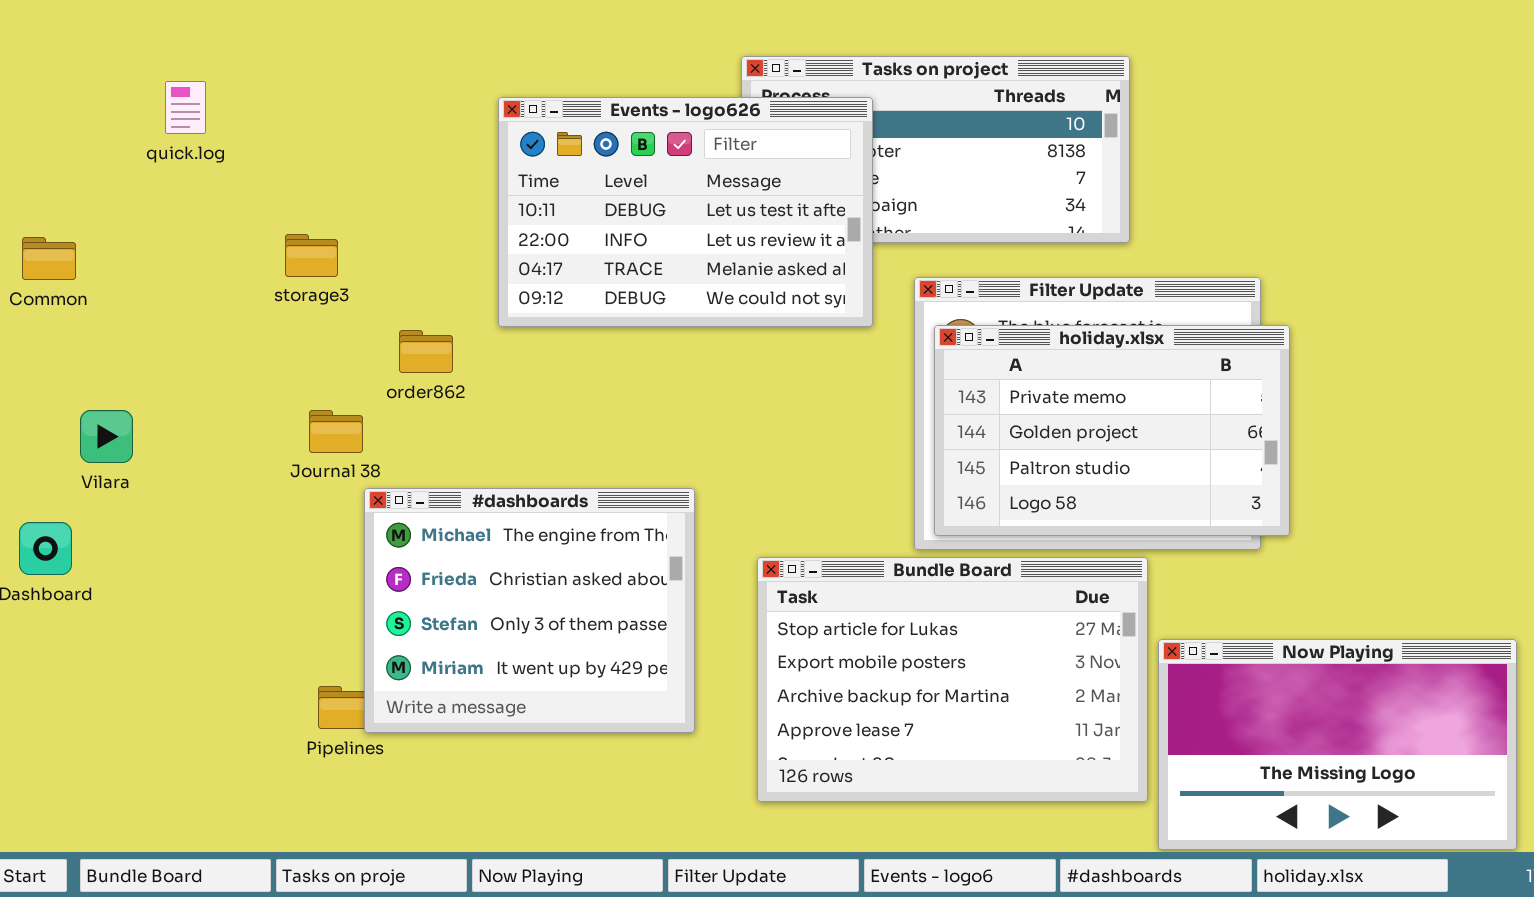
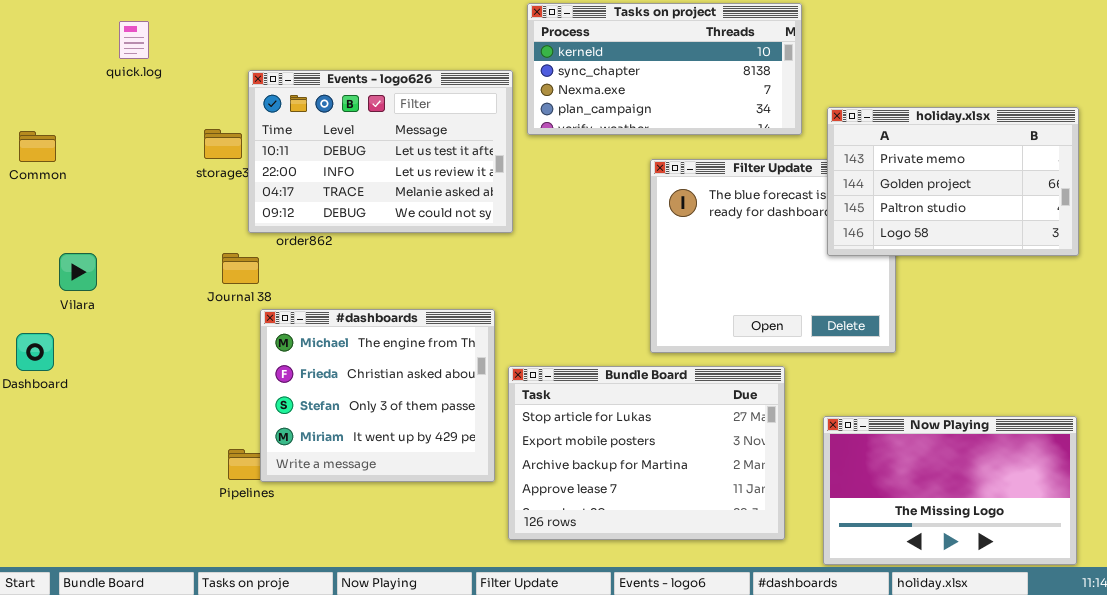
Events - logo626: [498,97,873,327] -> [248,70,513,233], moved
holiday.xlsx: [934,325,1290,536] -> [827,107,1079,256], moved
Bundle Board: [757,557,1148,802] -> [508,366,785,540], moved

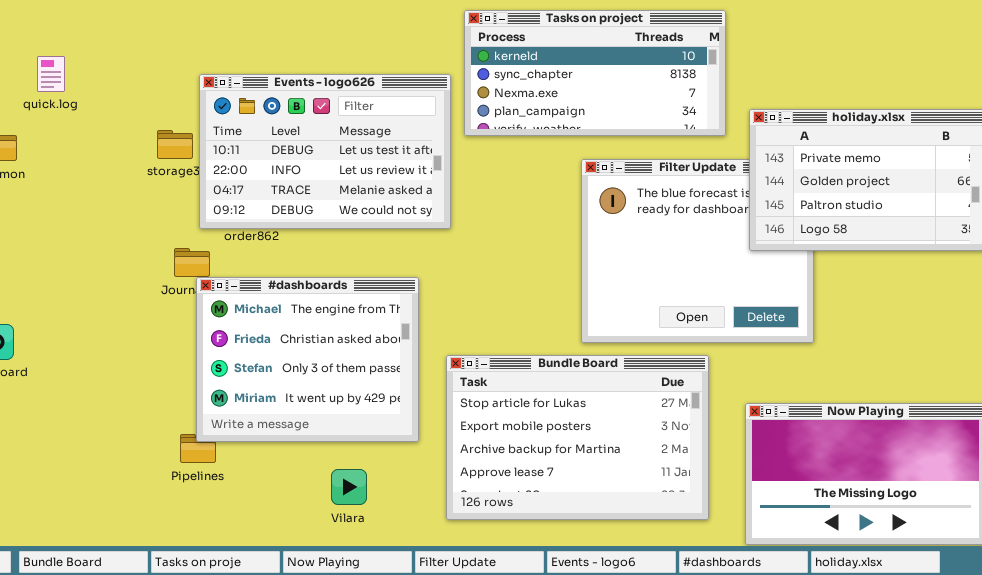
quick.log: [119,21,149,59] -> [37,56,65,92], moved
Vilara: [59,253,97,291] -> [331,469,367,505], moved
#dashboards: [260,309,495,482] -> [196,277,419,442], moved

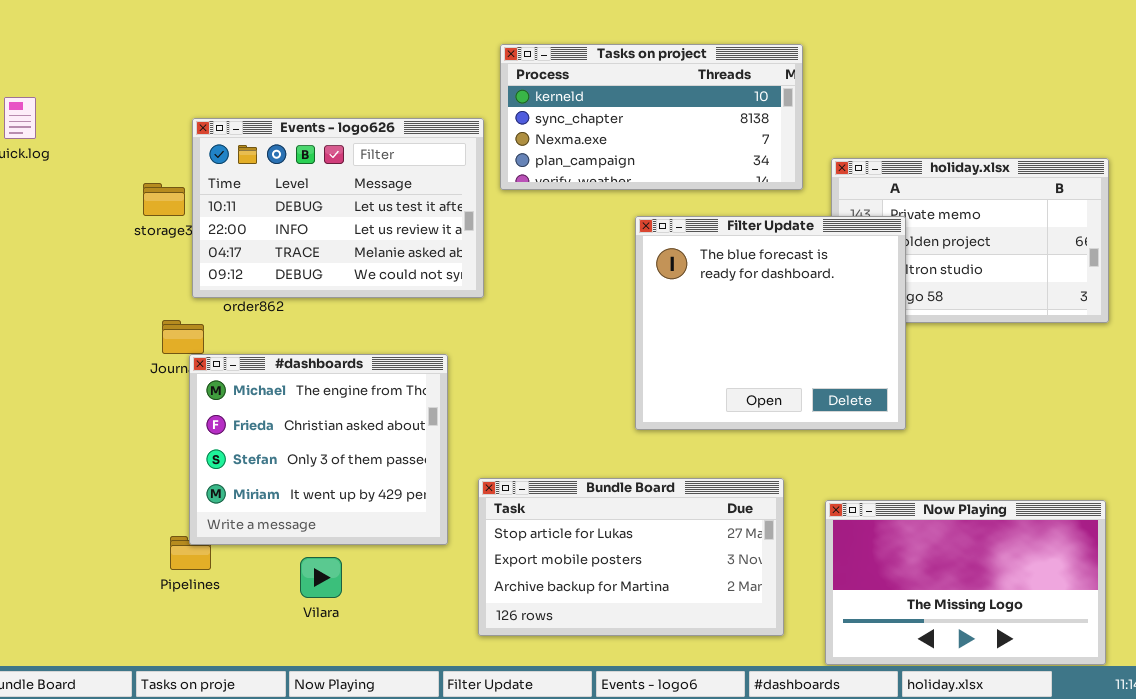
Filter Update: [581,159,814,343] -> [635,216,906,430], raised
Bundle Board: [446,355,709,520] -> [478,478,784,636], resized
Vilara: [331,469,367,505] -> [300,557,342,598], moved

